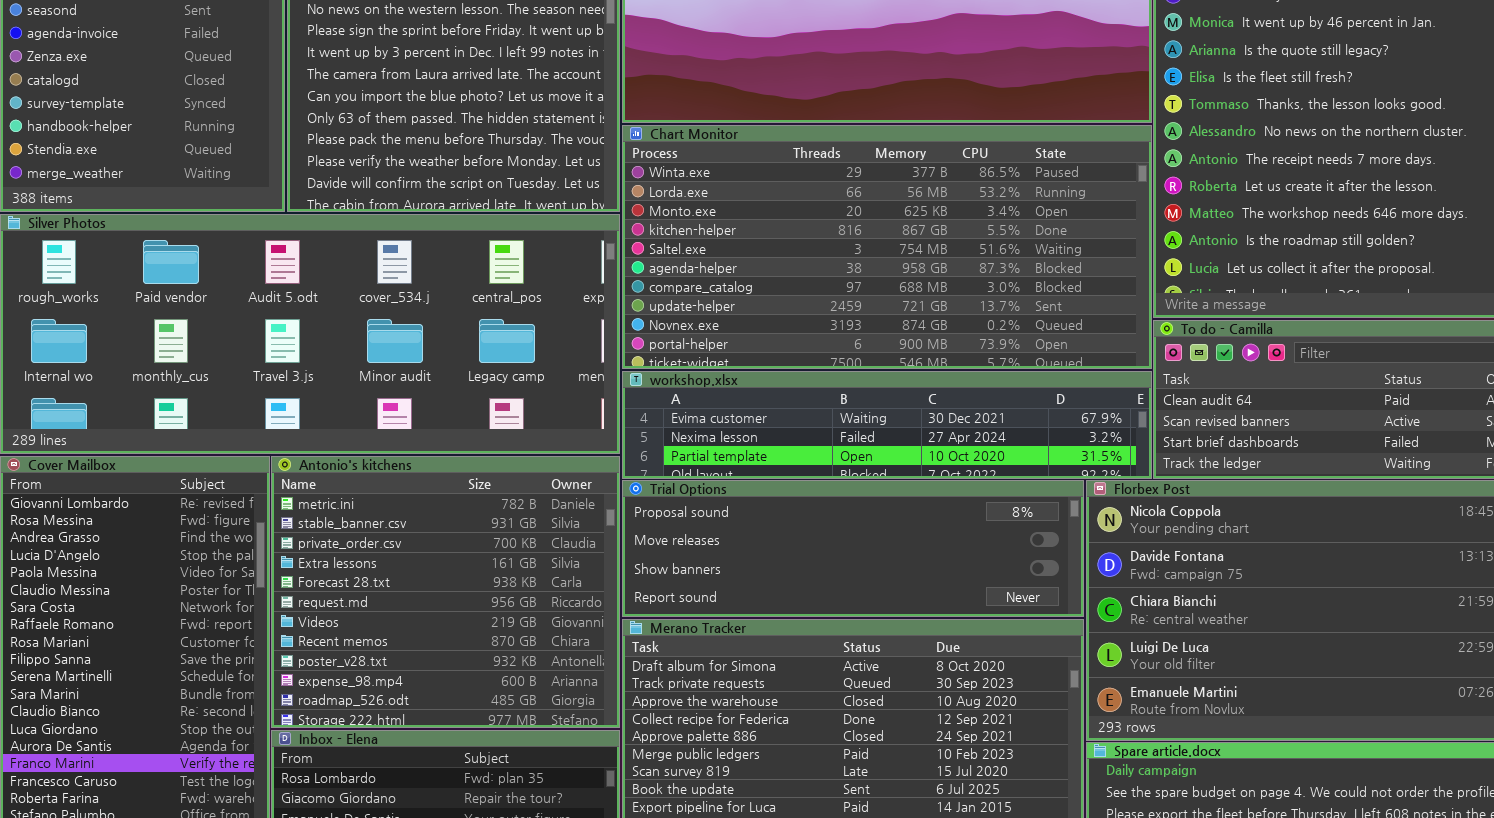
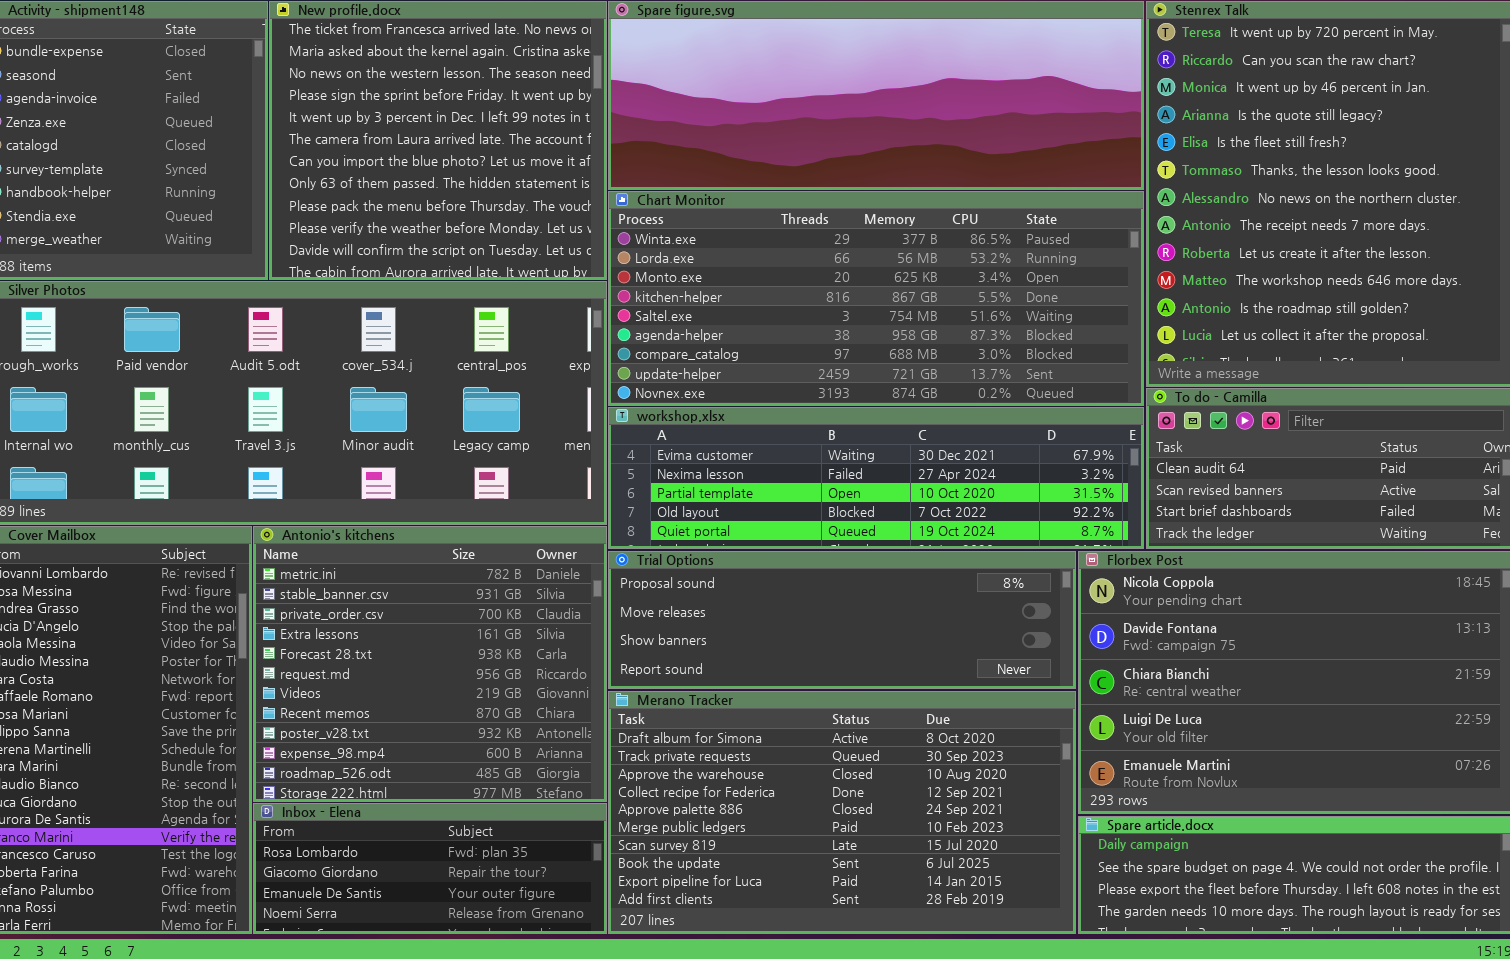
Chart Monitor: [622,125,1152,369] -> [608,191,1144,406], resized
workshop.xlsx: [622,371,1152,479] -> [608,407,1144,549], resized

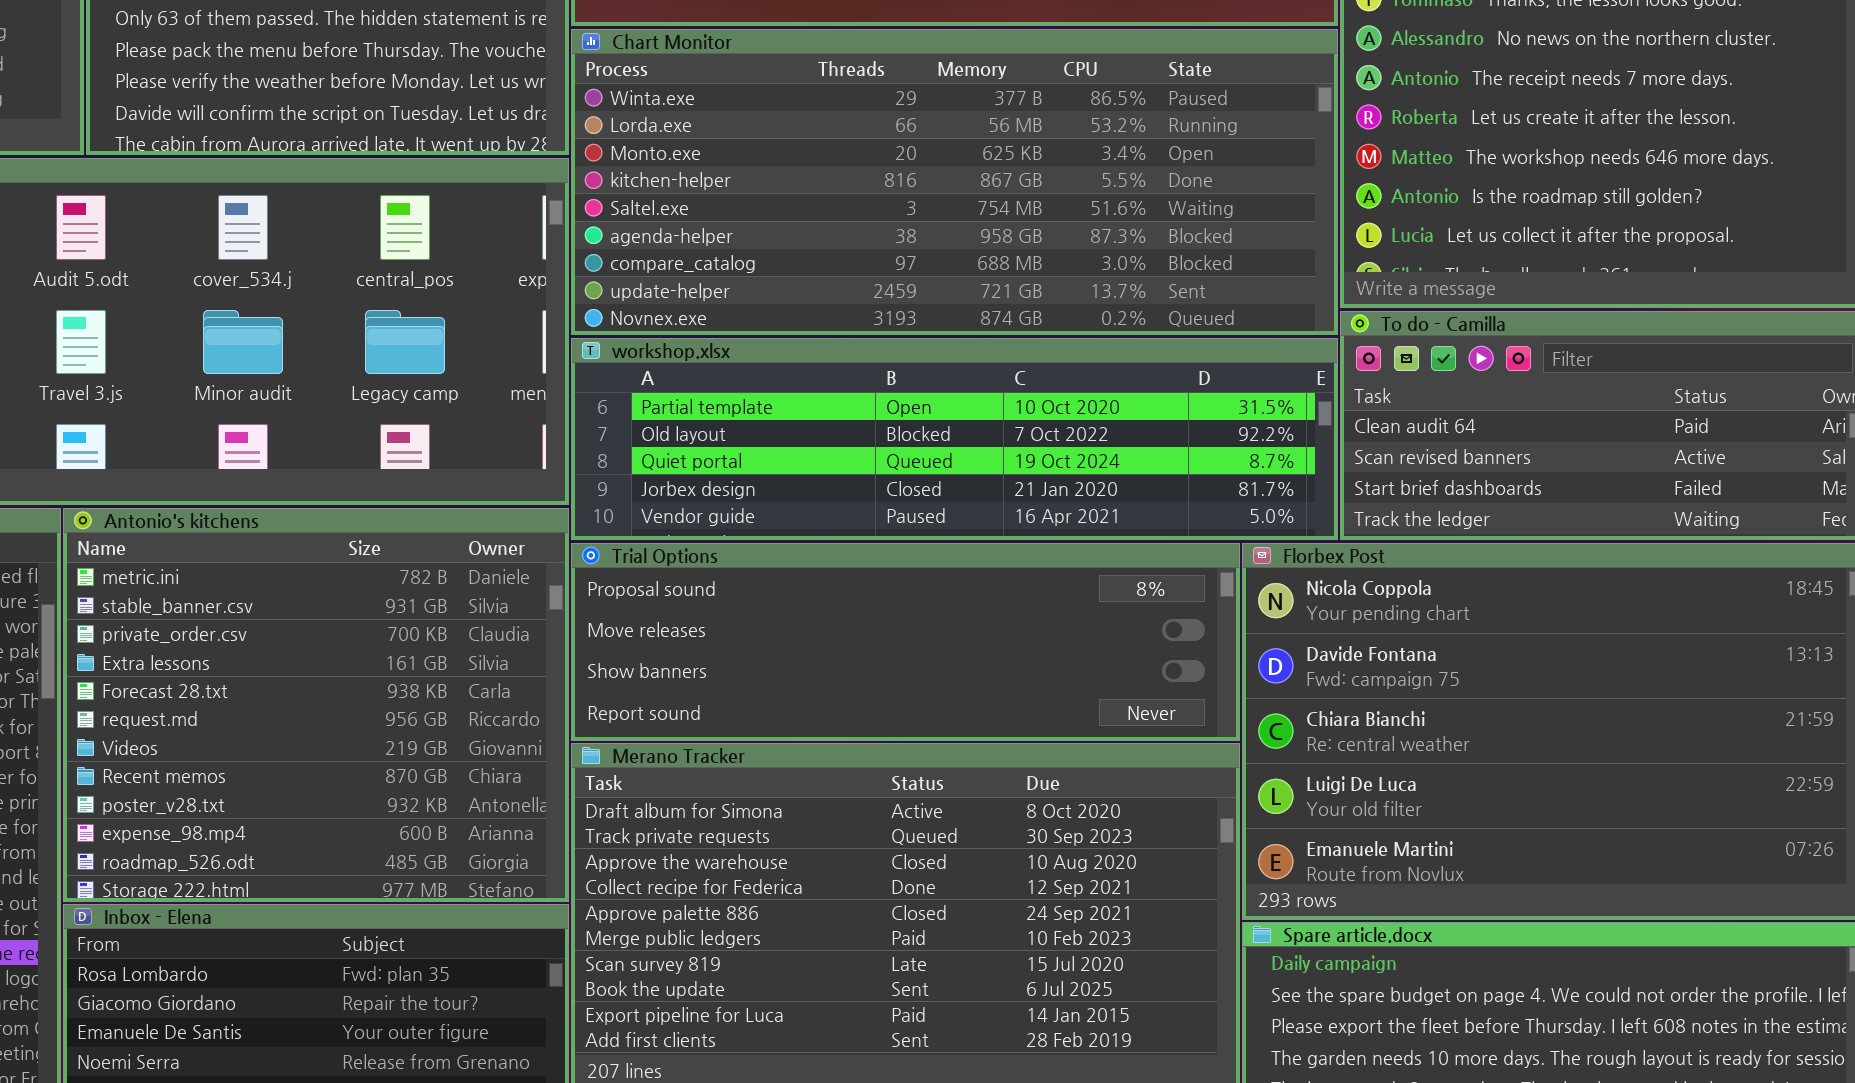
workshop.xlsx: [608,407,1144,549] -> [571,338,1338,540], scrolled down 2 rows

